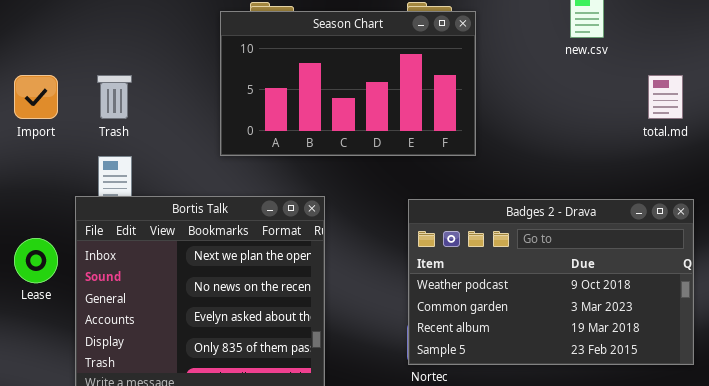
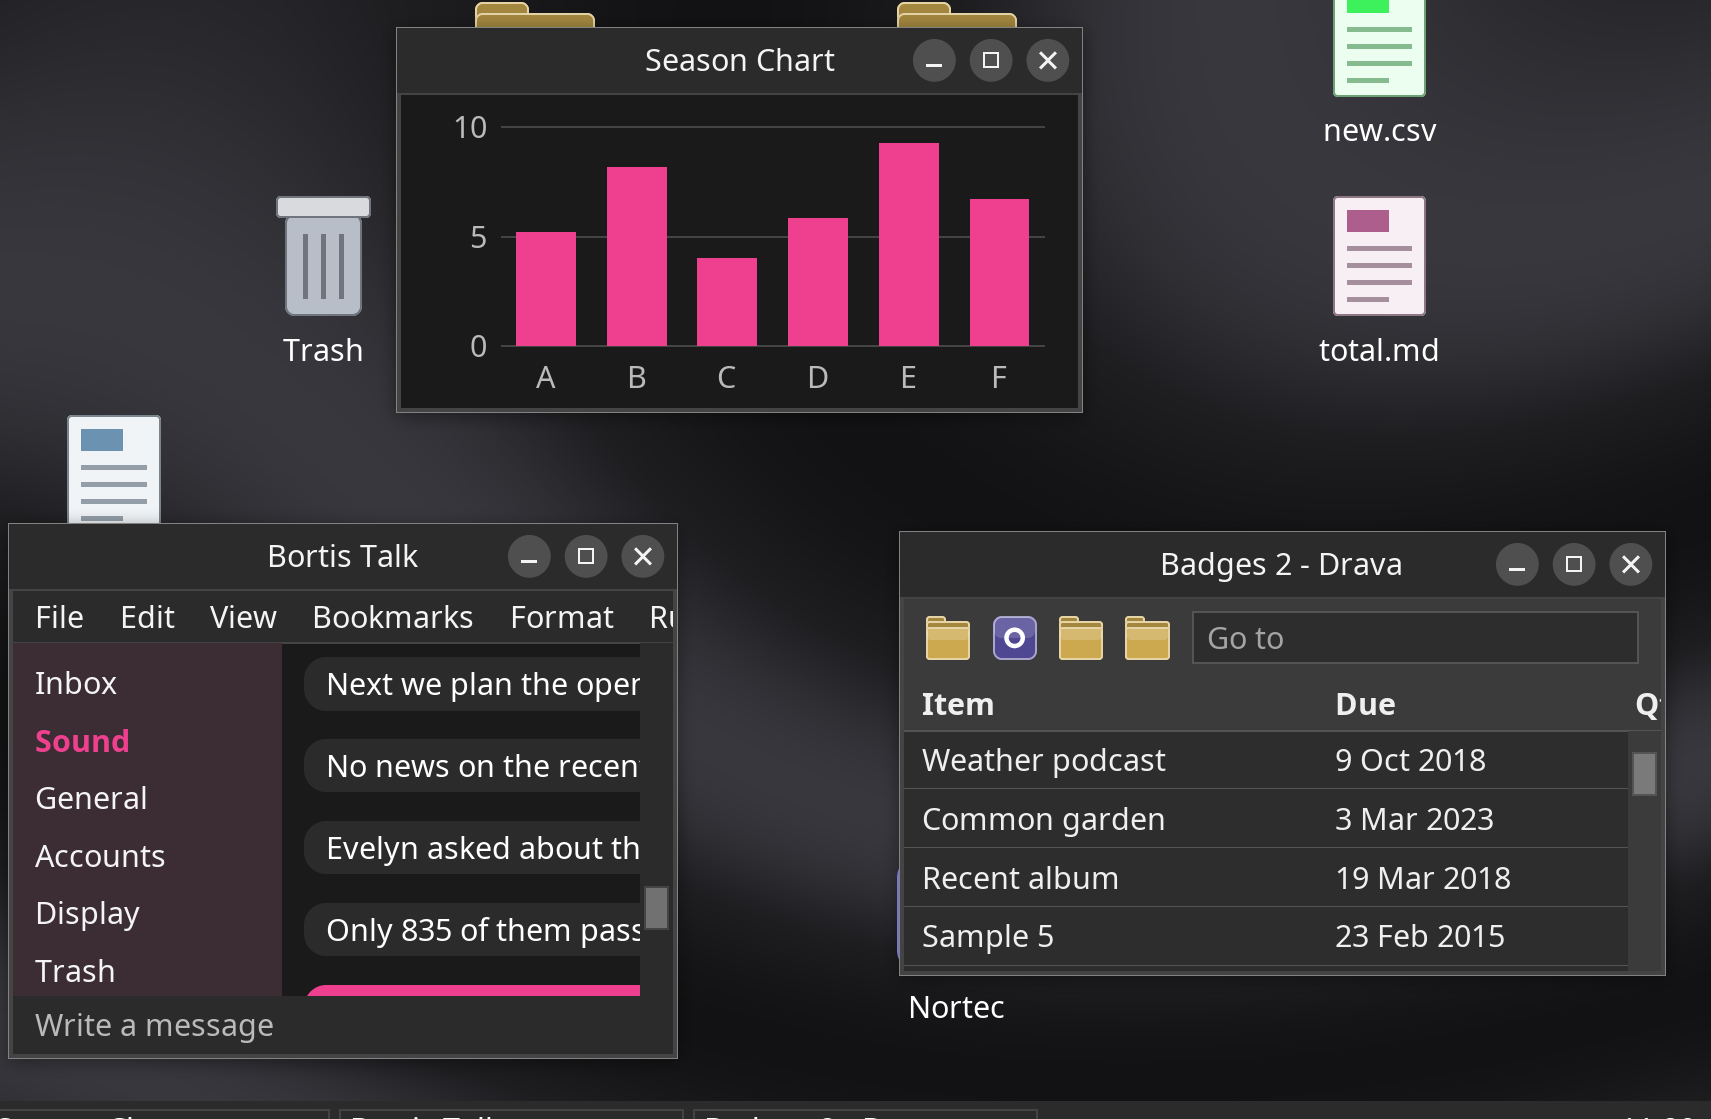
Trash: [97,75,132,119] -> [276,196,371,316], moved
total.md: [648,75,683,119] -> [1333,196,1426,316], moved

